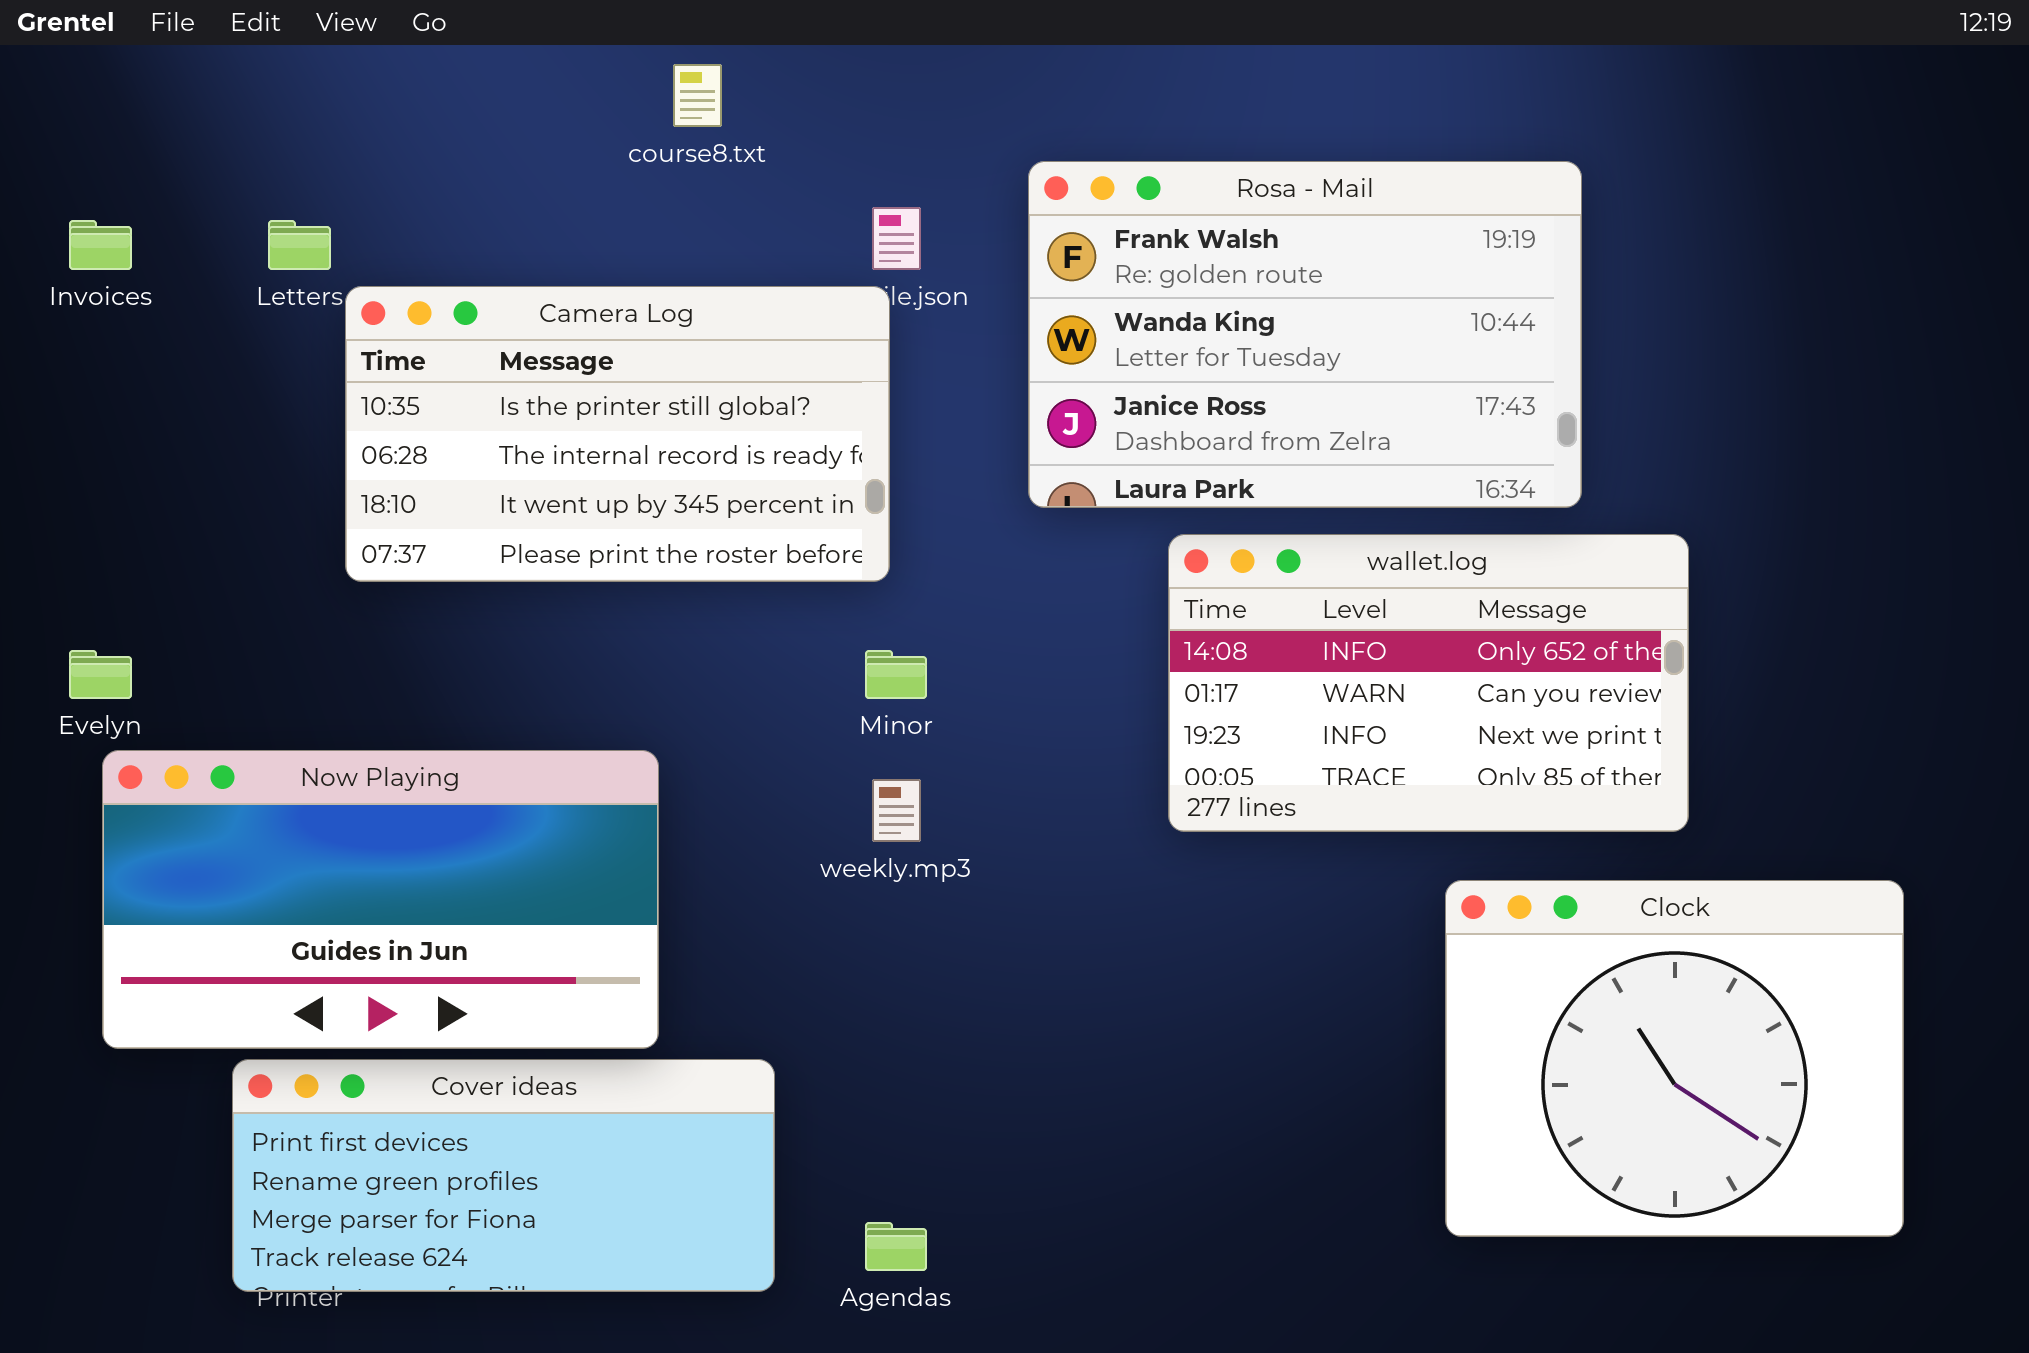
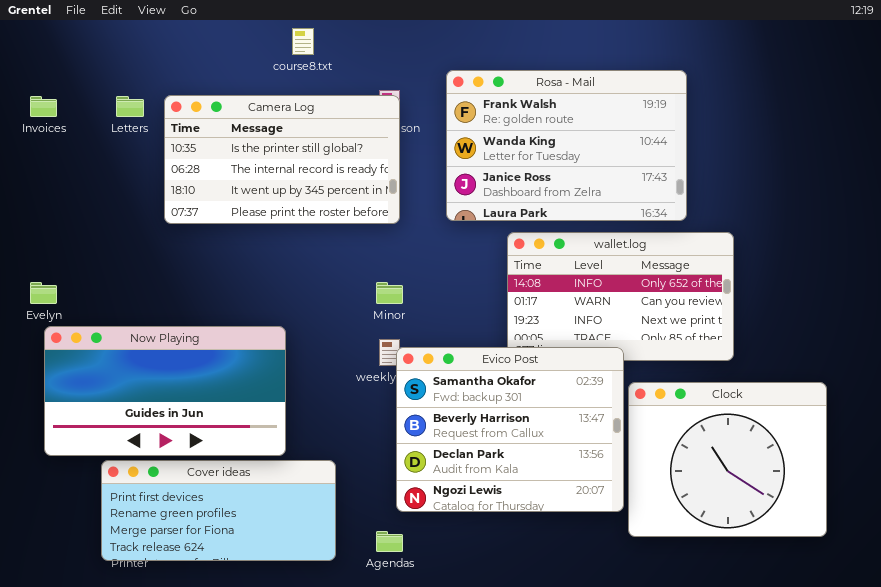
Camera Log: [345,286,890,582] -> [164,95,400,224], moved
Evico Post: none -> [396,347,624,512], opened

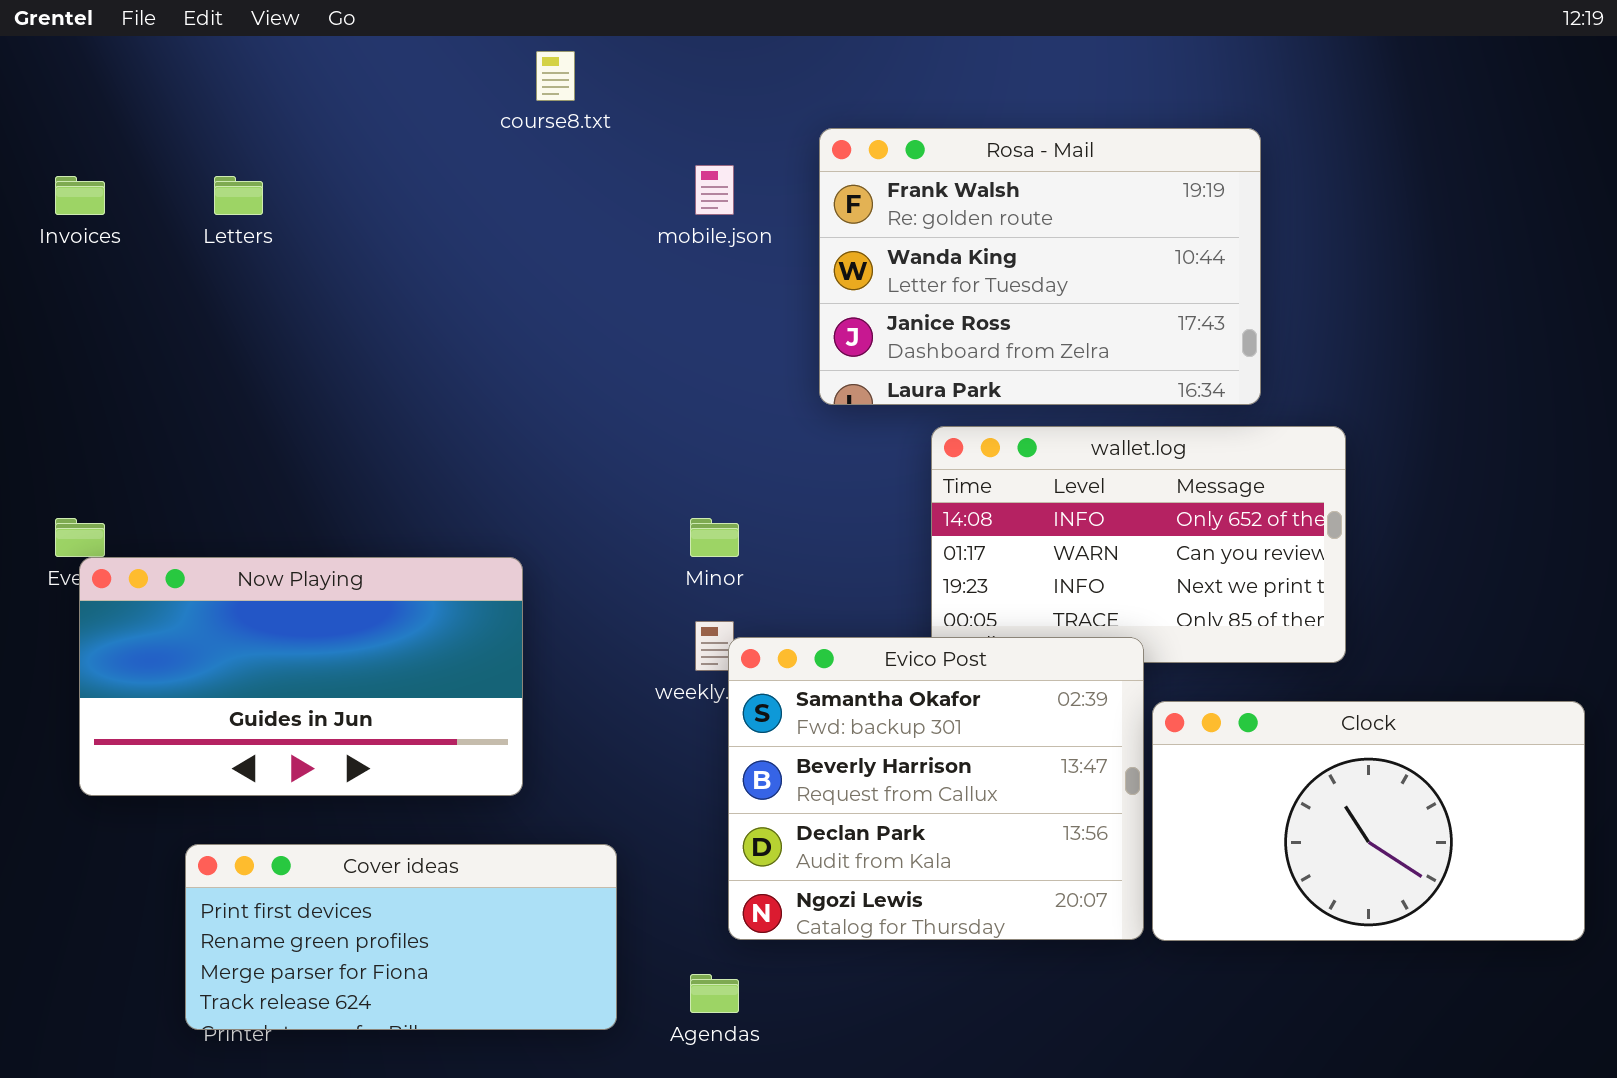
Camera Log: [164,95,400,224] -> none, closed
Now Playing: [44,326,286,456] -> [79,557,523,796], moved
Clock: [628,382,827,537] -> [1152,701,1585,941], resized

